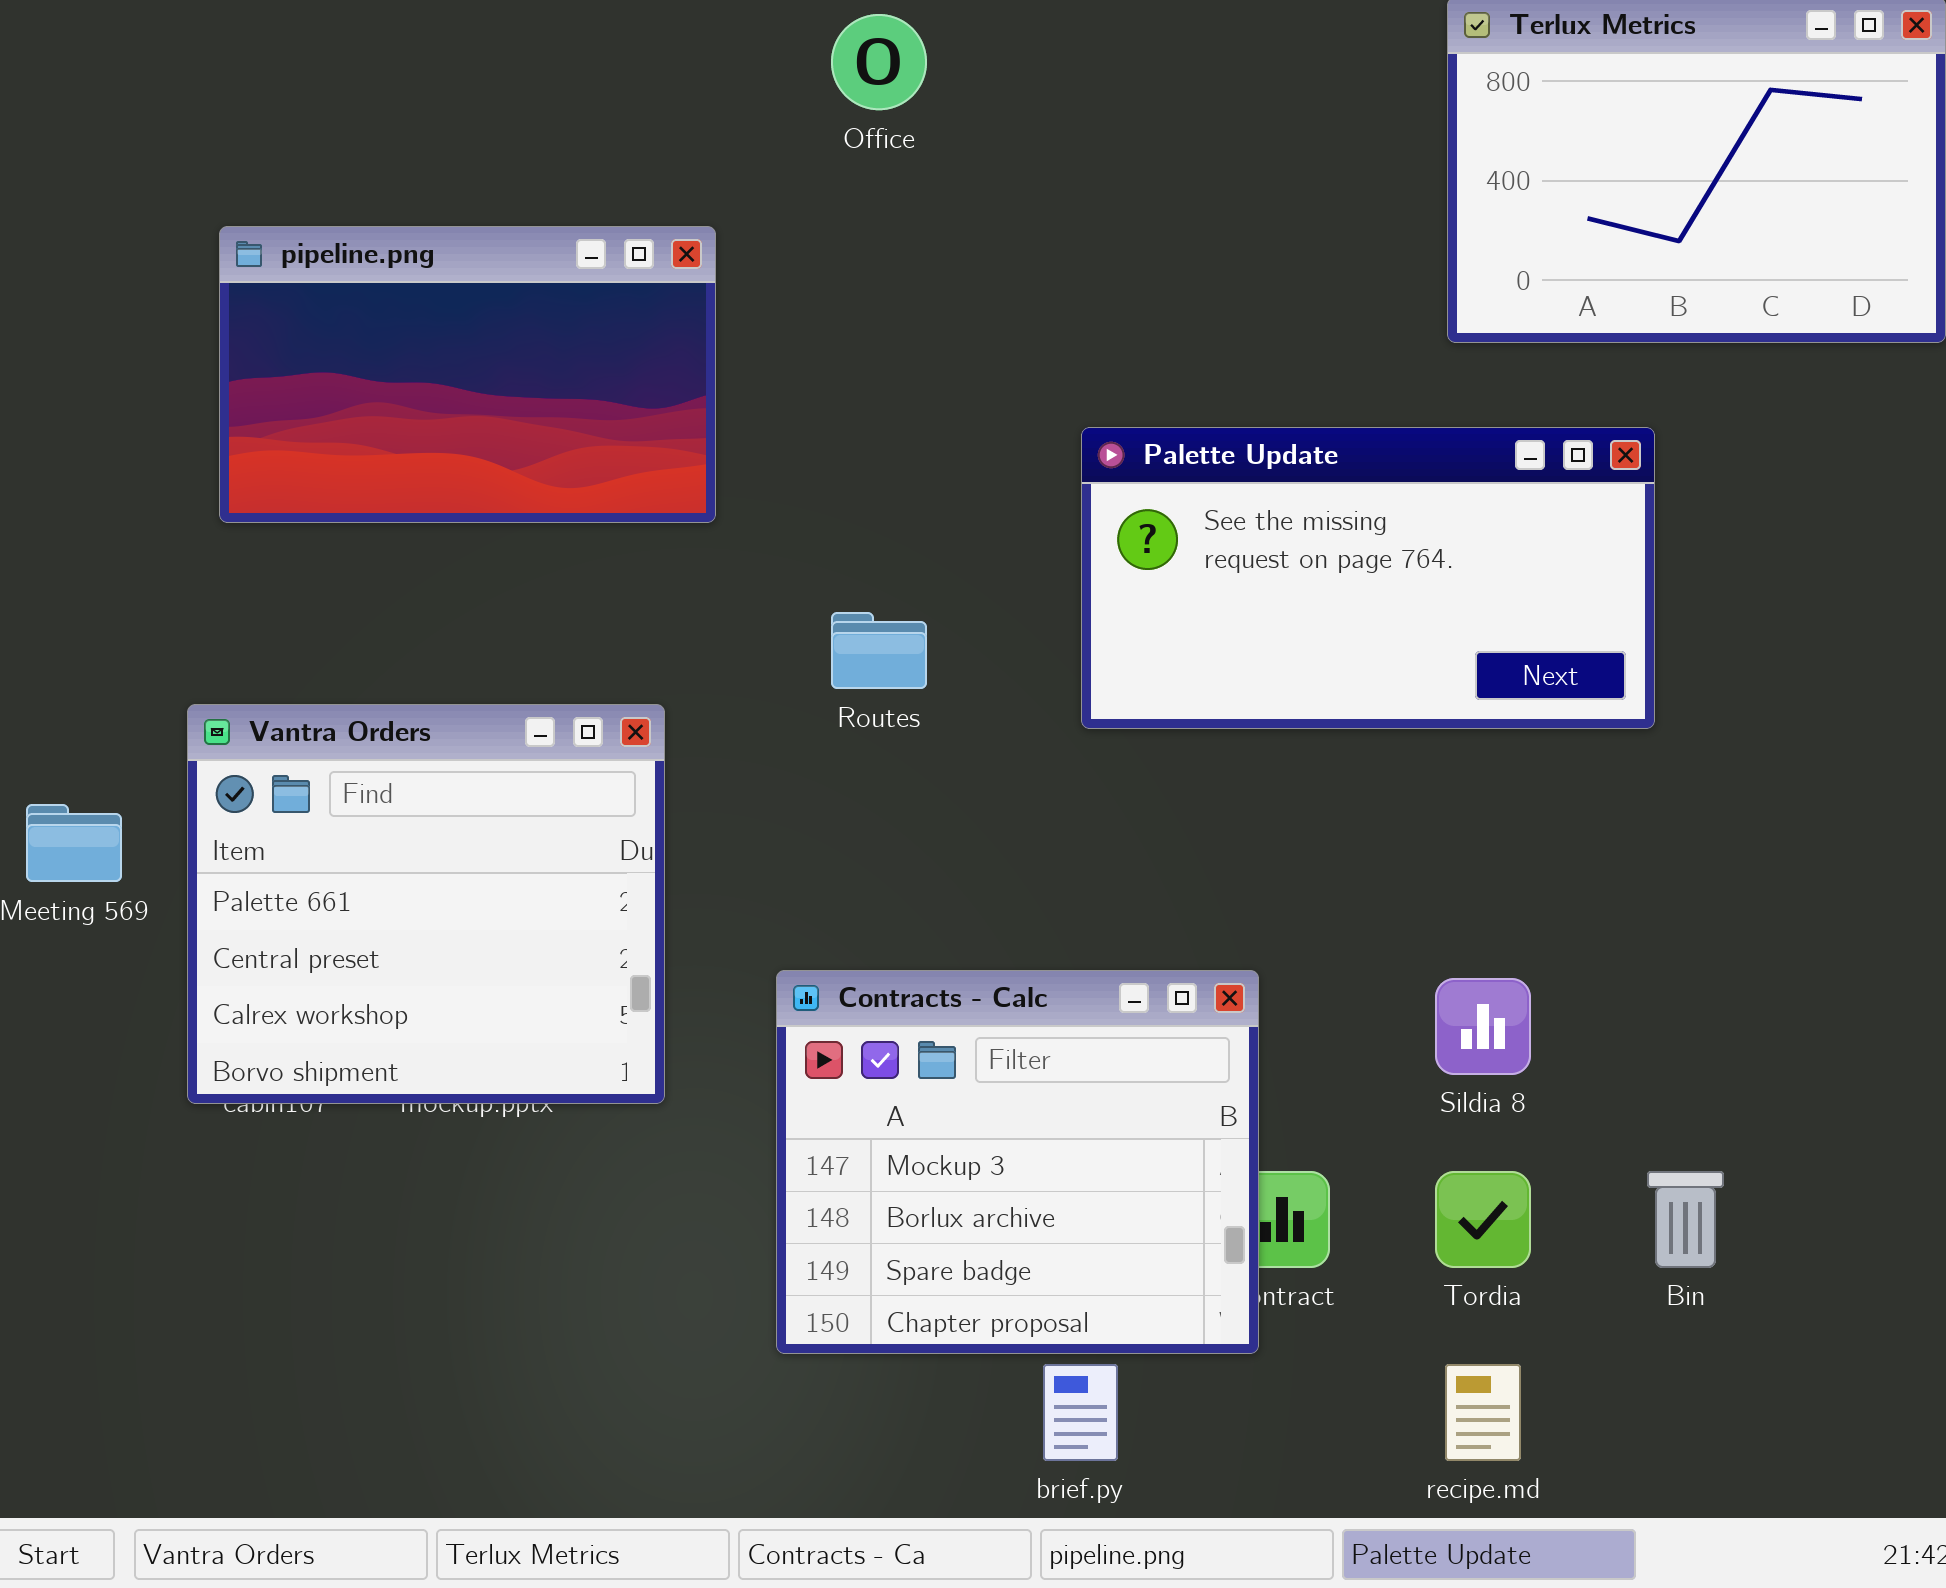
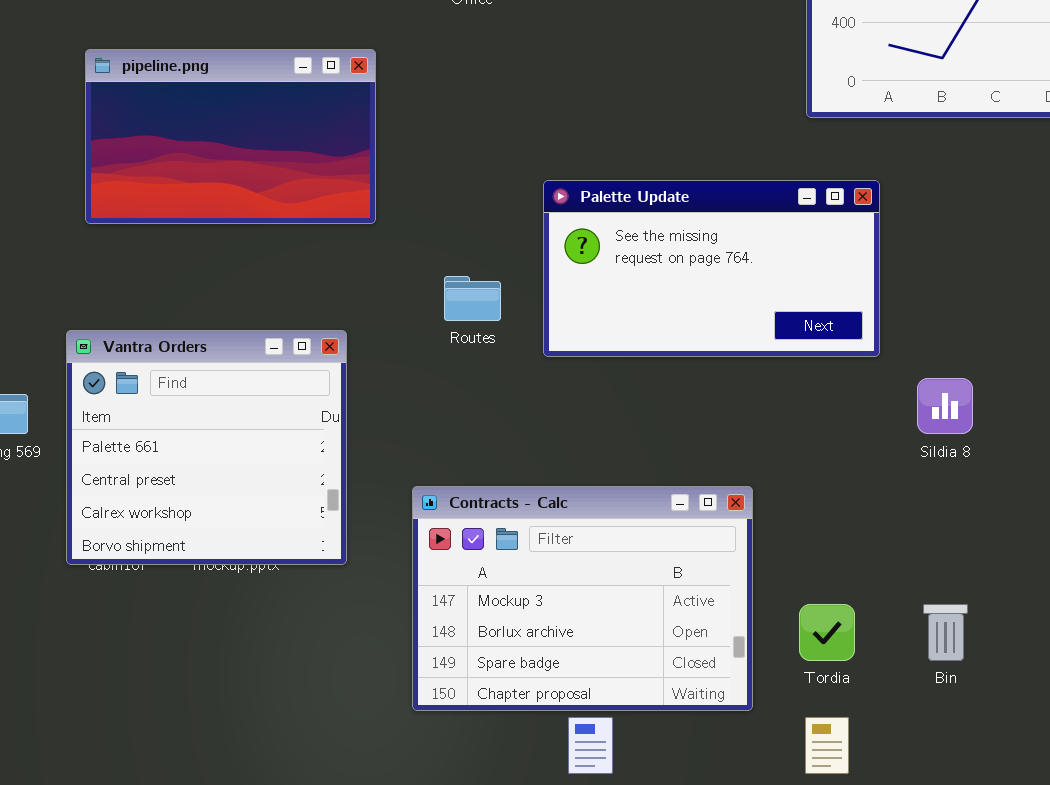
Palette Update: [1081,427,1655,729] -> [543,180,880,357], moved
Contracts - Calc: [776,970,1259,1354] -> [412,486,753,711], resized
Sildia 8: [1435,978,1531,1075] -> [917,378,973,434], moved

